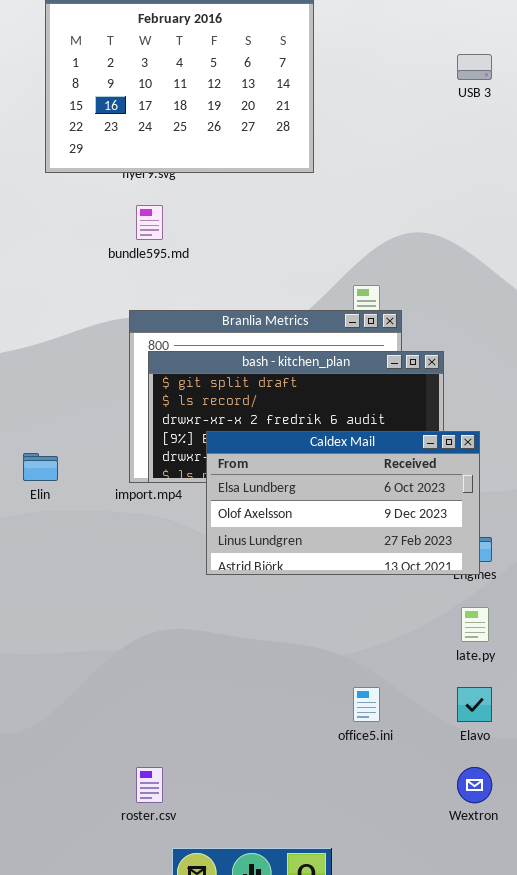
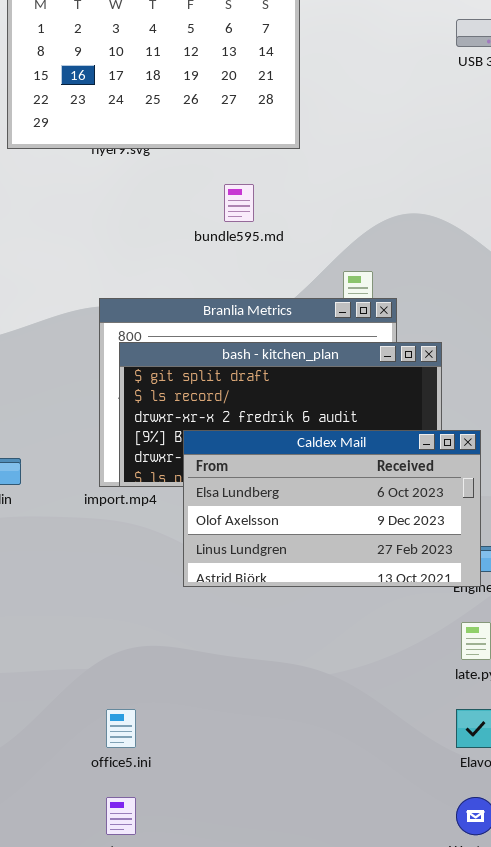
bundle595.md: [136,205,163,240] -> [224,184,254,222], moved
office5.ini: [353,687,380,722] -> [106,709,136,748], moved

